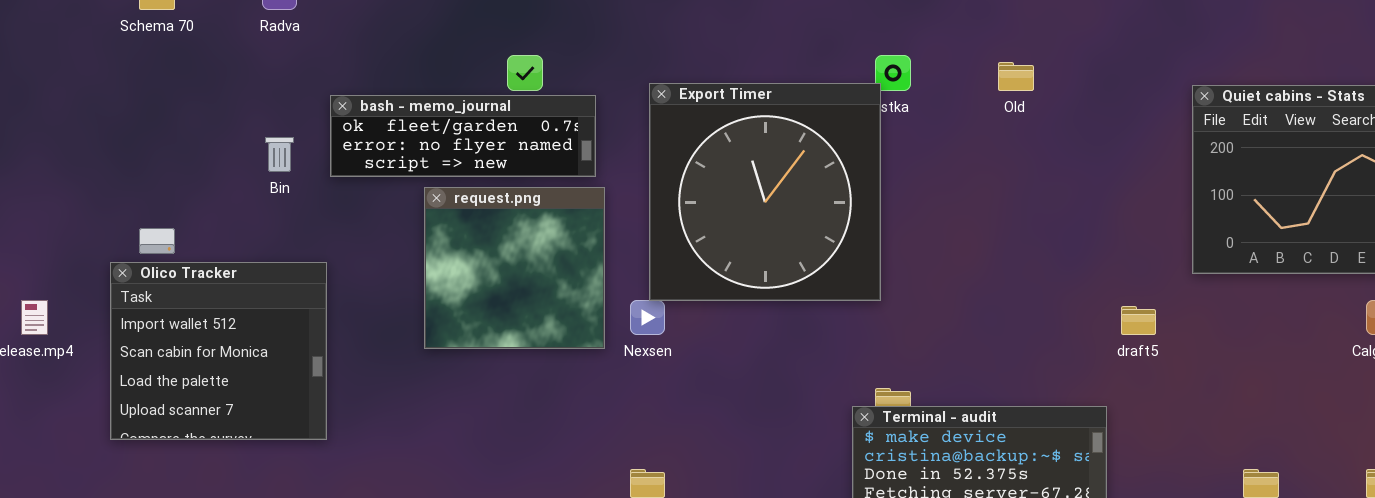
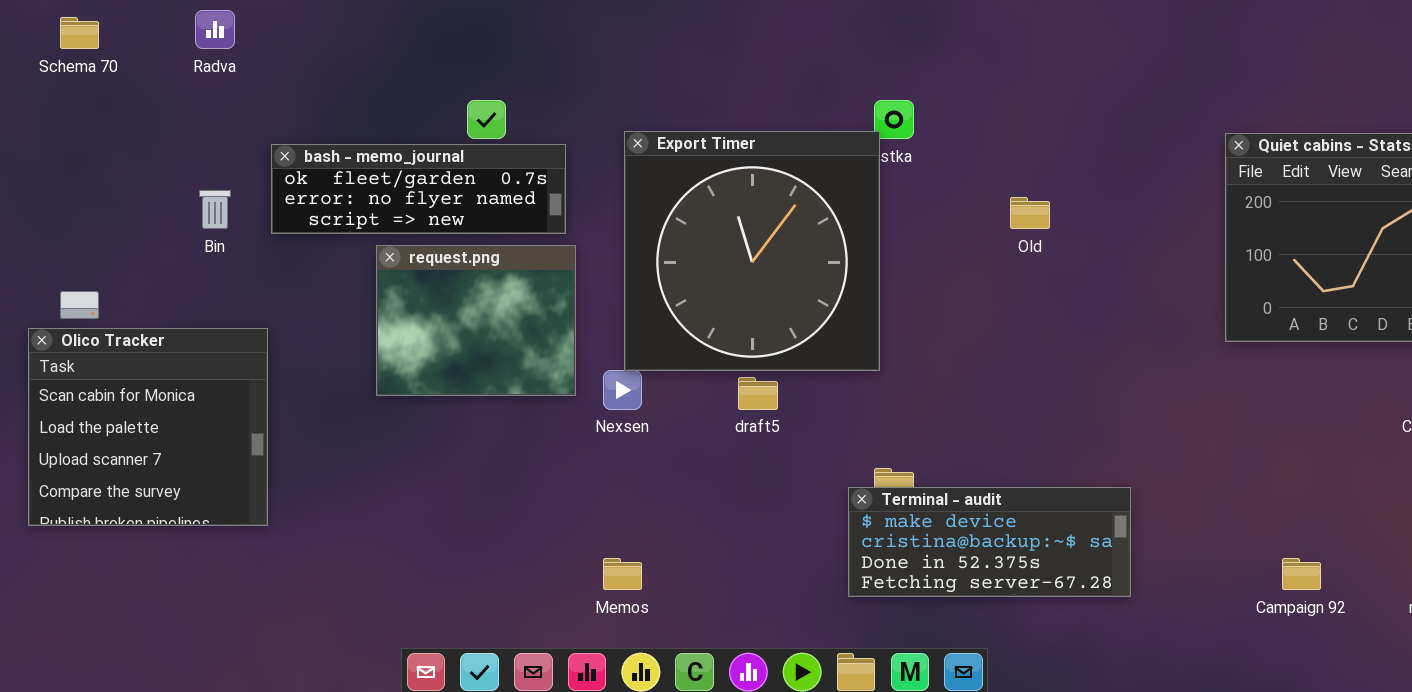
Old: [998,62,1034,91] -> [1010,197,1050,229], moved
request.png: [424,187,605,349] -> [376,245,576,396], resized
Olico Tracker: [110,262,327,440] -> [28,328,268,526], scrolled down 1 row
draft5: [1121,306,1156,335] -> [738,377,778,410], moved

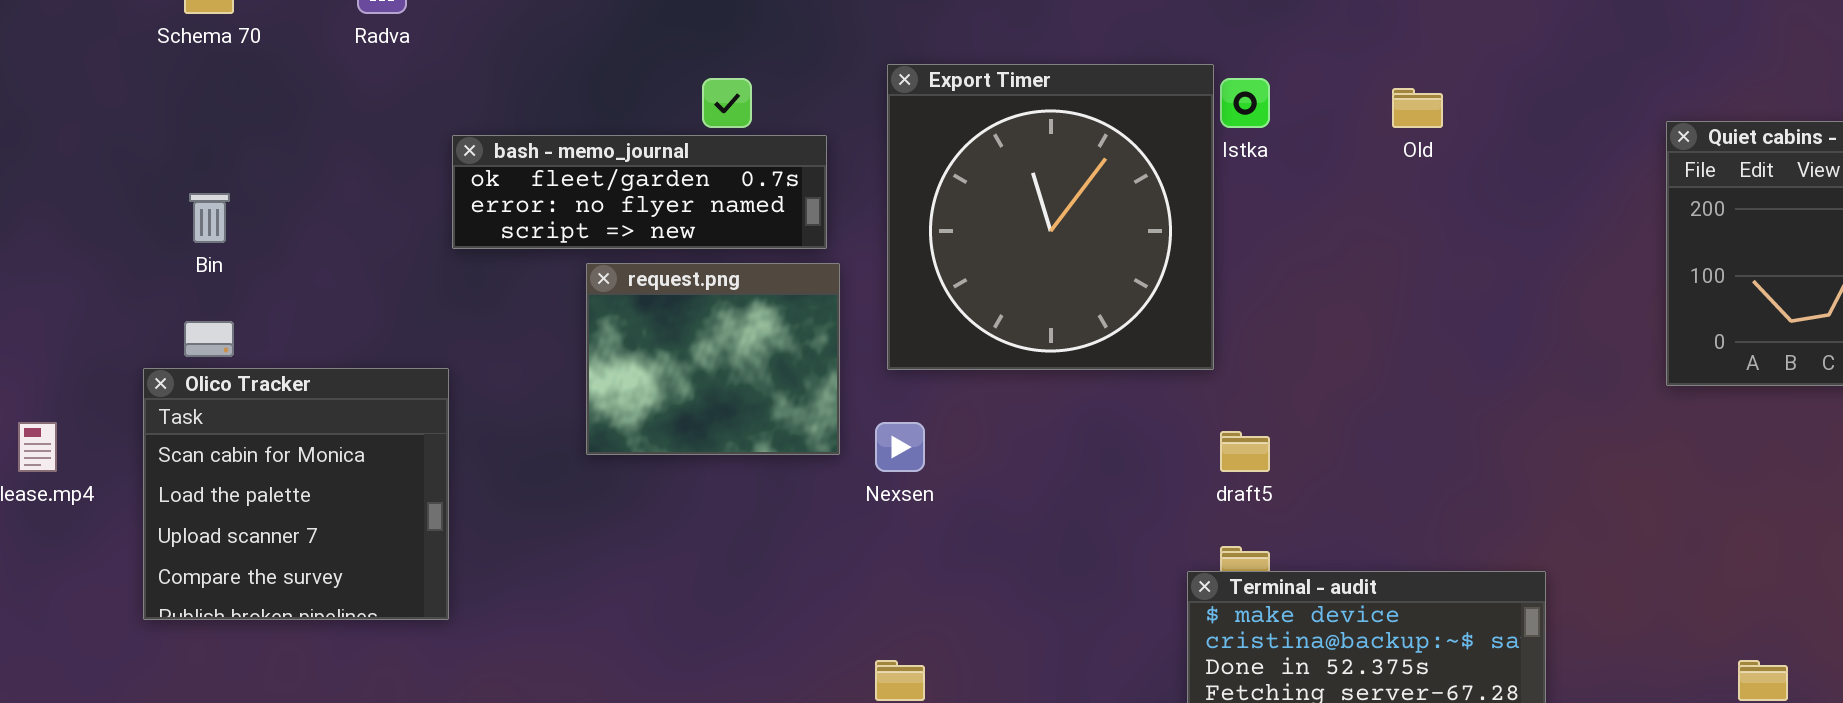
Export Timer: [624,131,880,371] -> [887,64,1214,370], moved
Bin: [199,190,231,229] -> [189,193,230,243], moved
Old: [1010,197,1050,229] -> [1392,88,1443,128], moved
draft5: [738,377,778,410] -> [1220,431,1270,472], moved

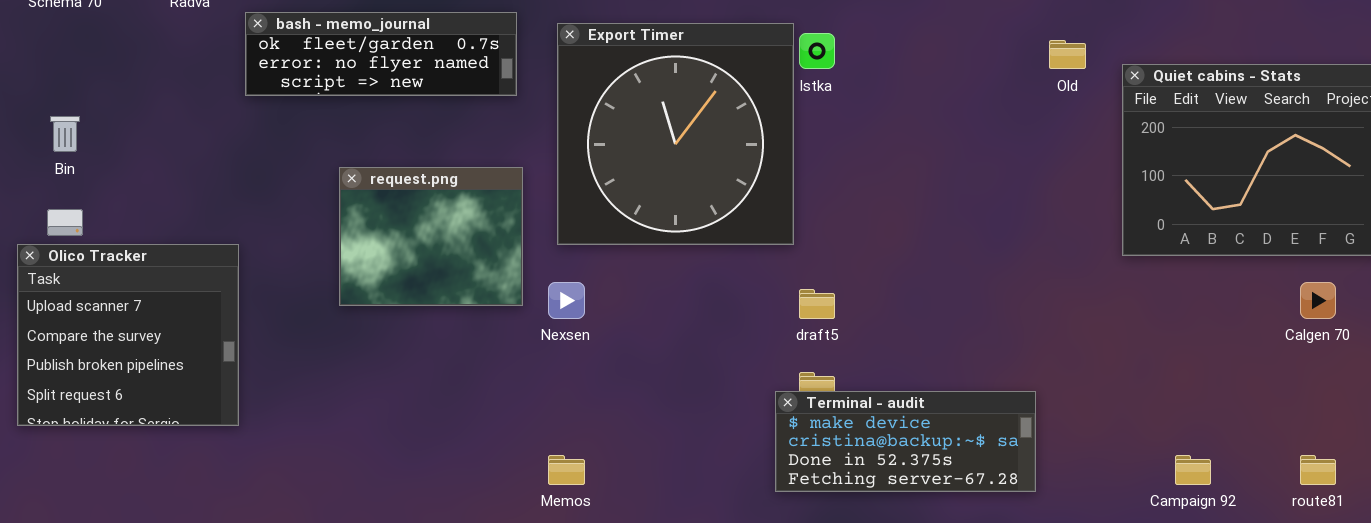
Old: [1392,88,1443,128] -> [1049,40,1086,69], moved
bash - memo_journal: [452,135,827,249] -> [245,12,517,96], moved
Olico Tracker: [143,368,449,620] -> [17,244,239,426], scrolled down 2 rows

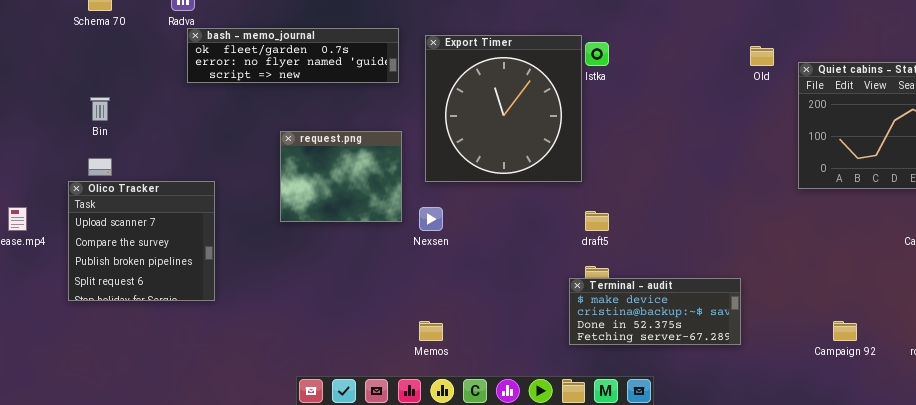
bash - memo_journal: [245,12,517,96] -> [187,28,399,83], resized

